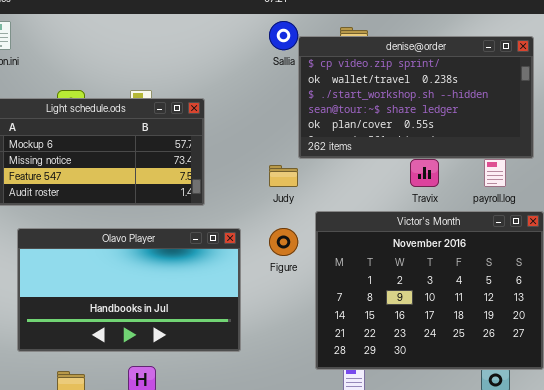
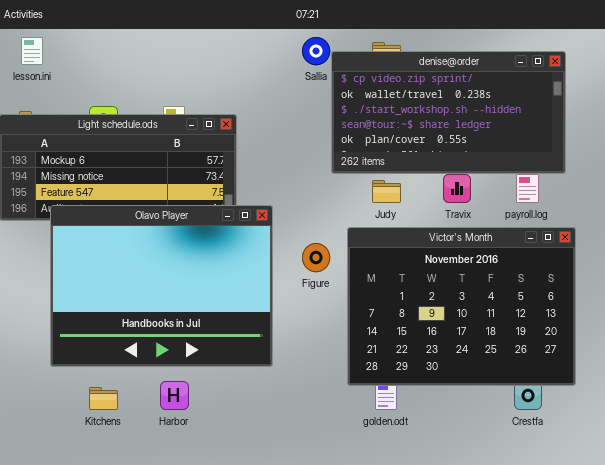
Judy: [269,165,298,187] -> [372,180,401,203], moved
Olavo Player: [17,228,241,352] -> [50,205,273,367], resized

